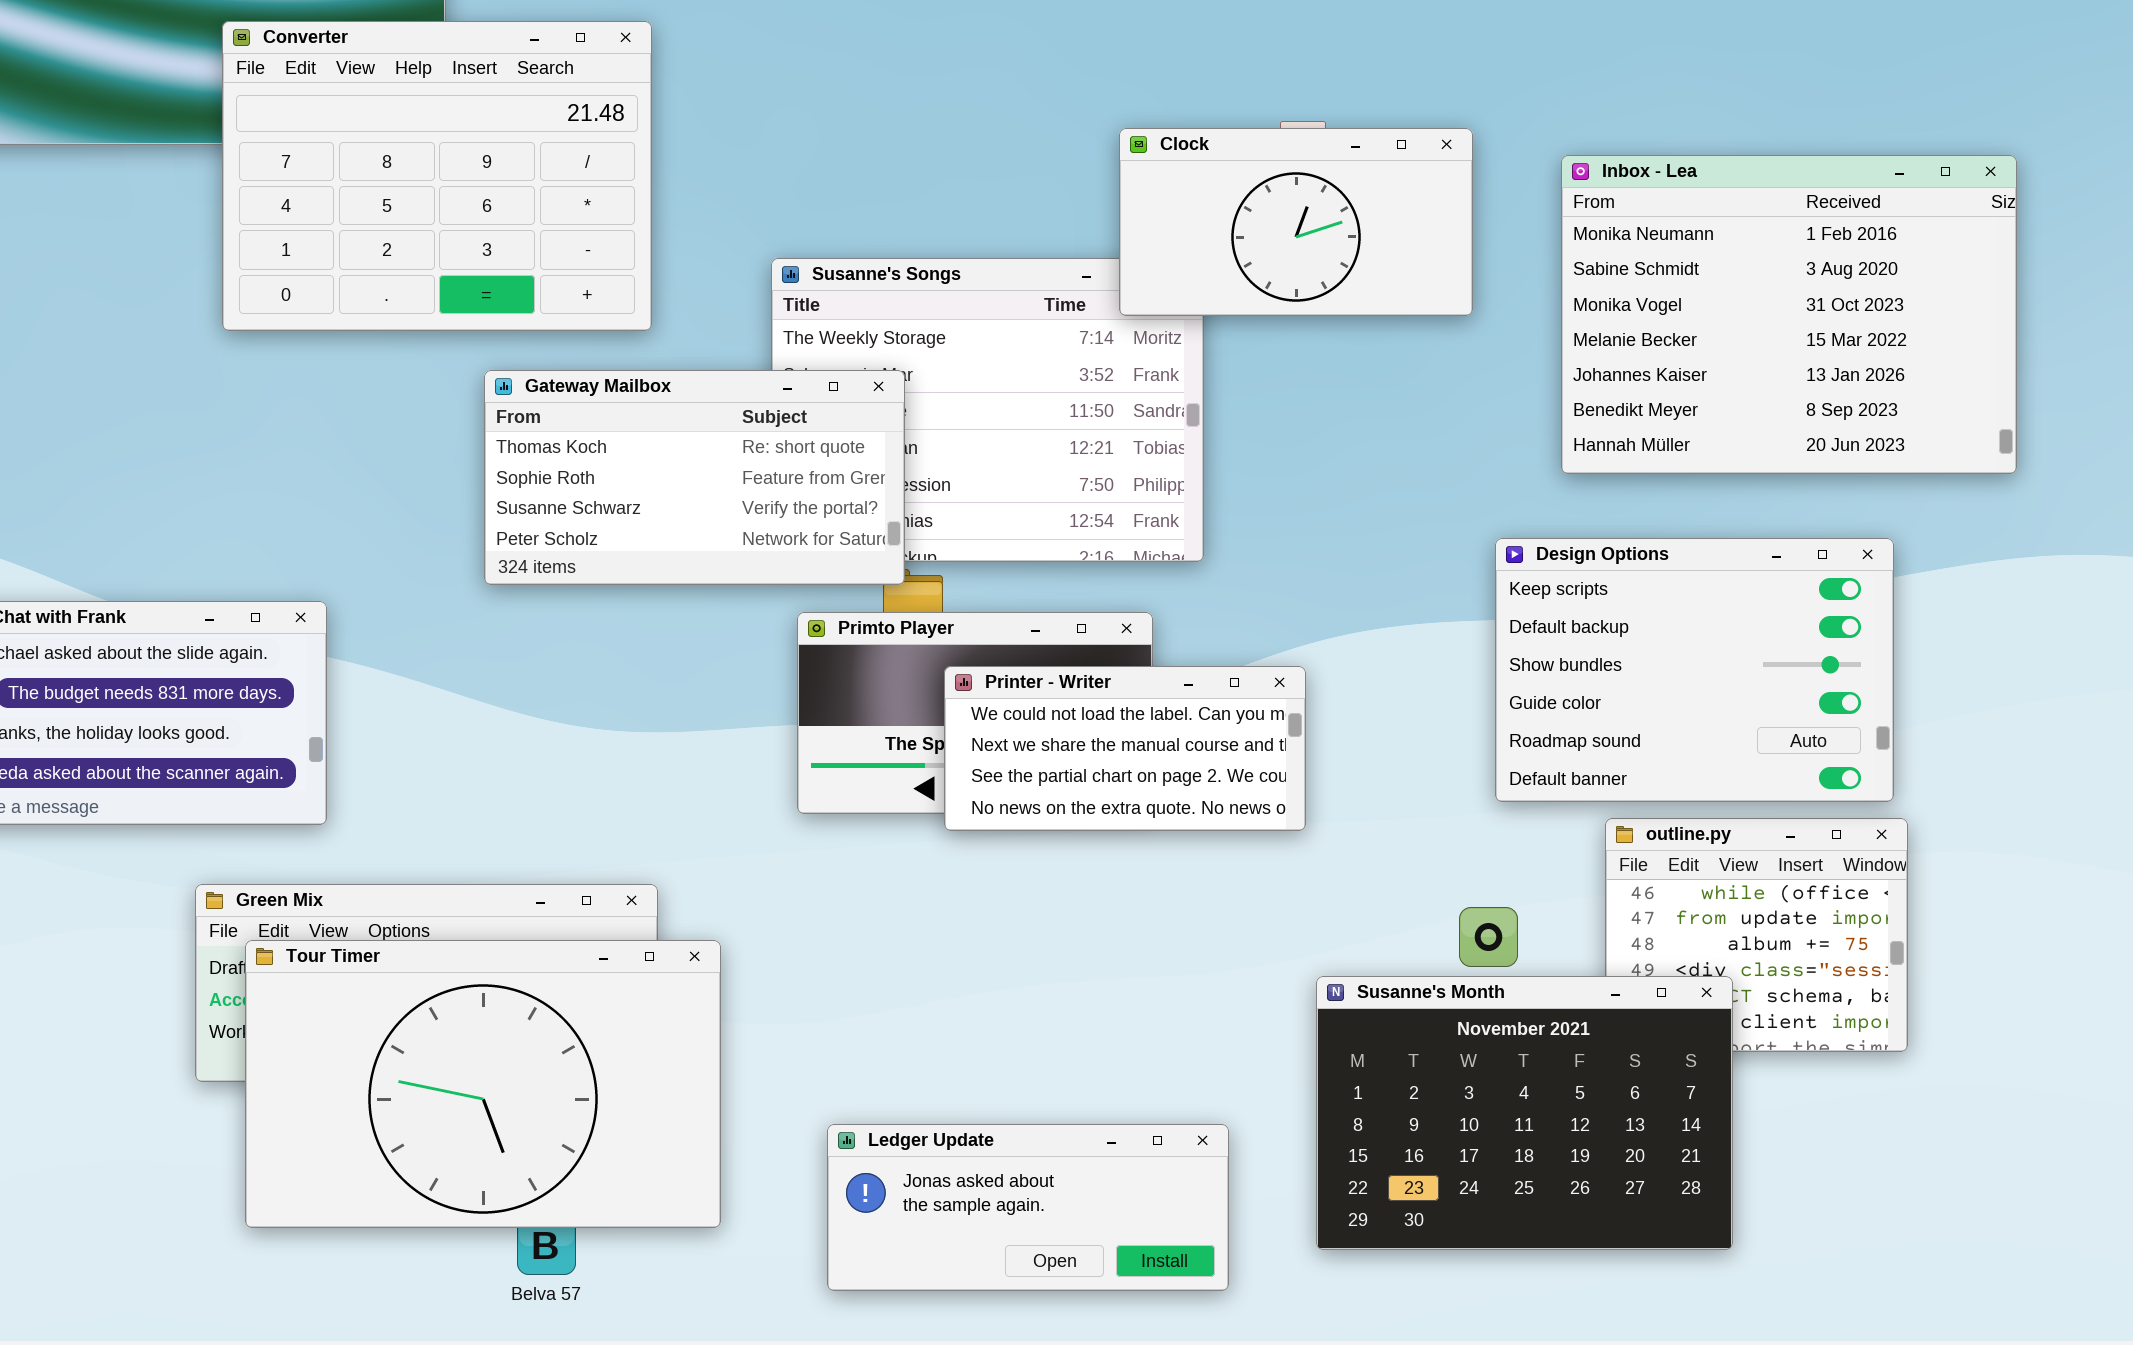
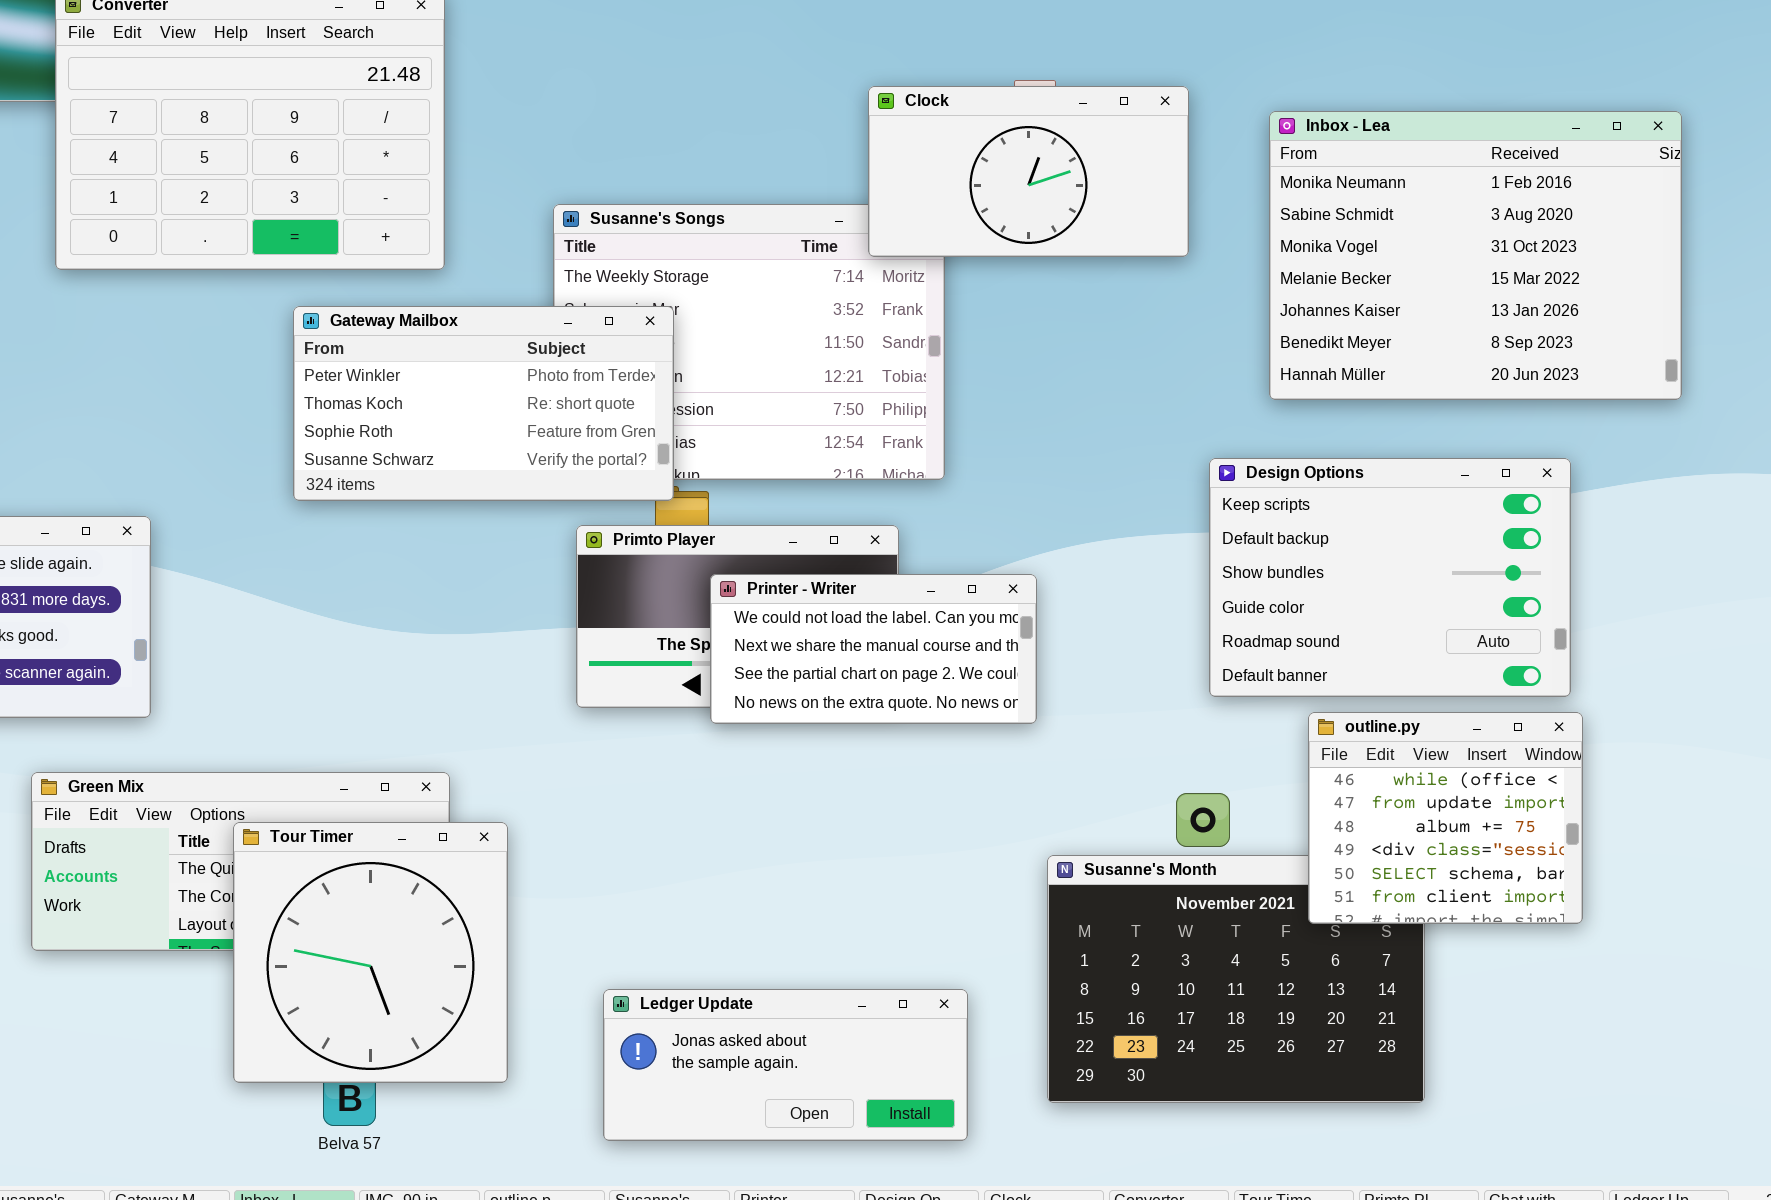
Gateway Mailbox: [484,370,905,585] -> [293,306,674,501], scrolled up 1 row
outline.py: [1605,818,1908,1052] -> [1308,712,1583,924], raised
Tour Timer: [245,940,721,1228] -> [233,822,508,1083], resized

